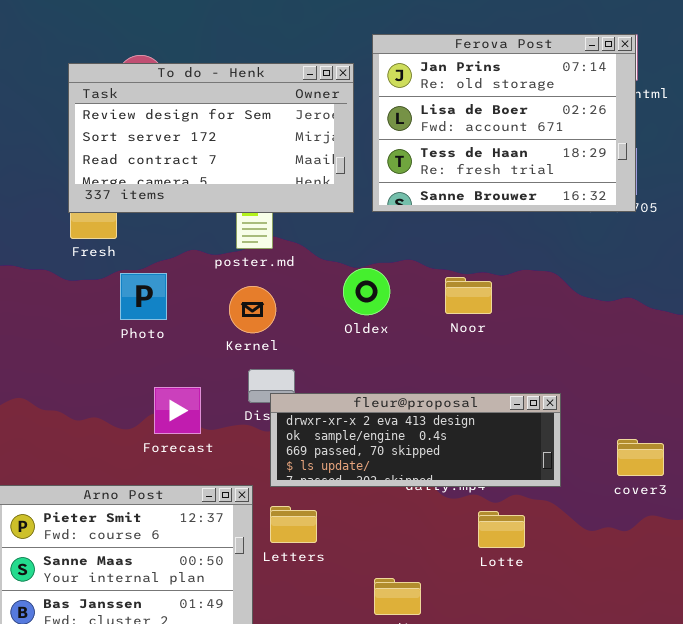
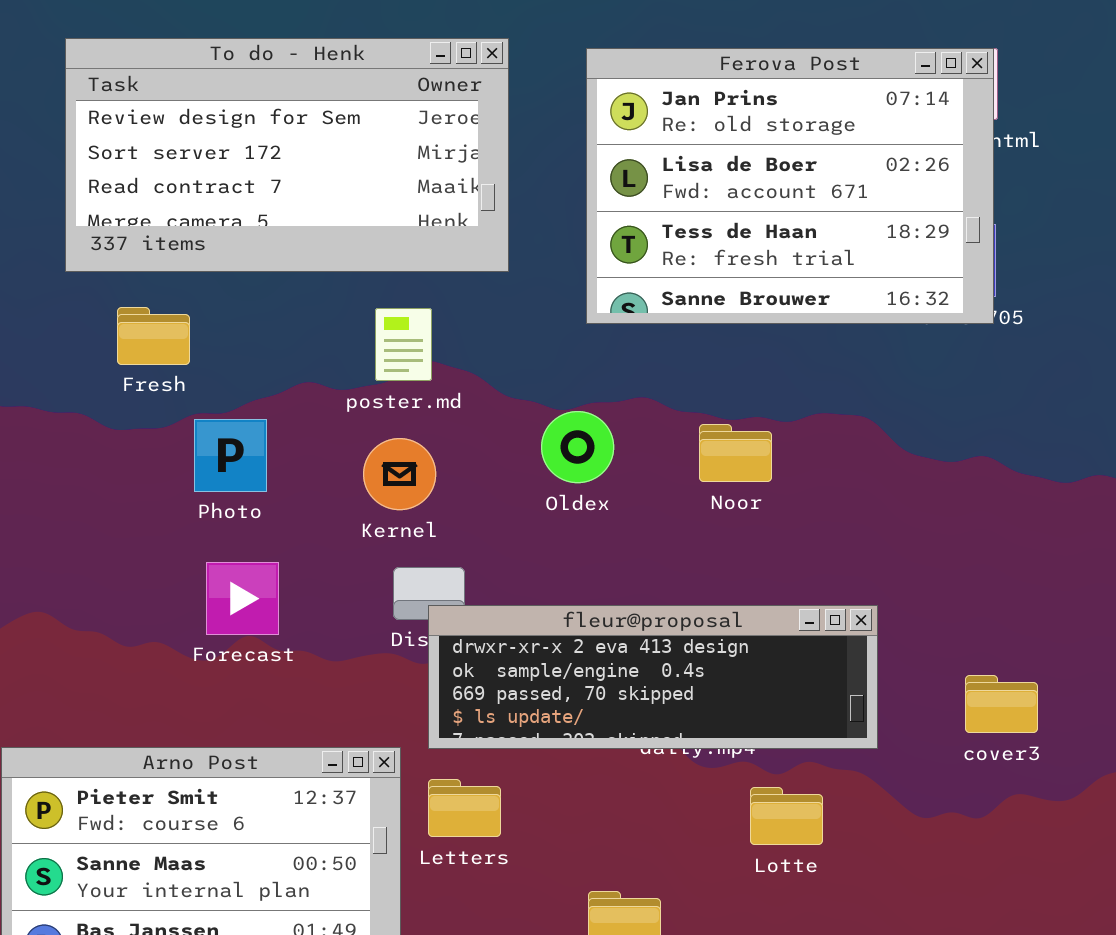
To do - Henk: [68,63,354,213] -> [65,38,509,272], moved
Forecast: [154,387,201,434] -> [206,562,279,635], moved

